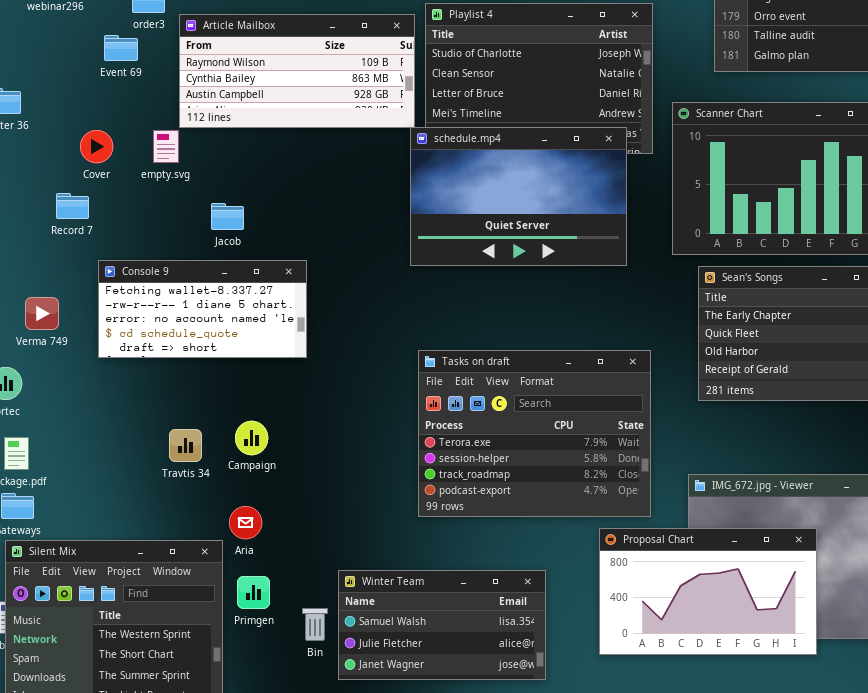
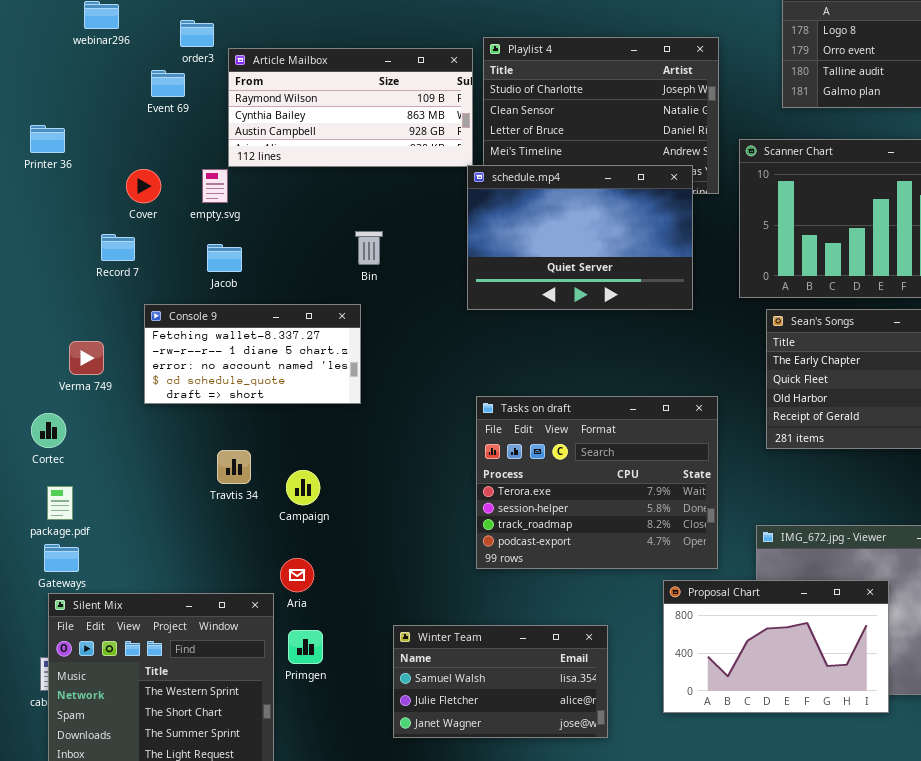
Jacob: [211,203,244,230] -> [207,244,242,272], moved
Travtis 34: [169,429,202,462] -> [217,450,251,484], moved
Bin: [302,608,328,641] -> [355,231,383,265], moved

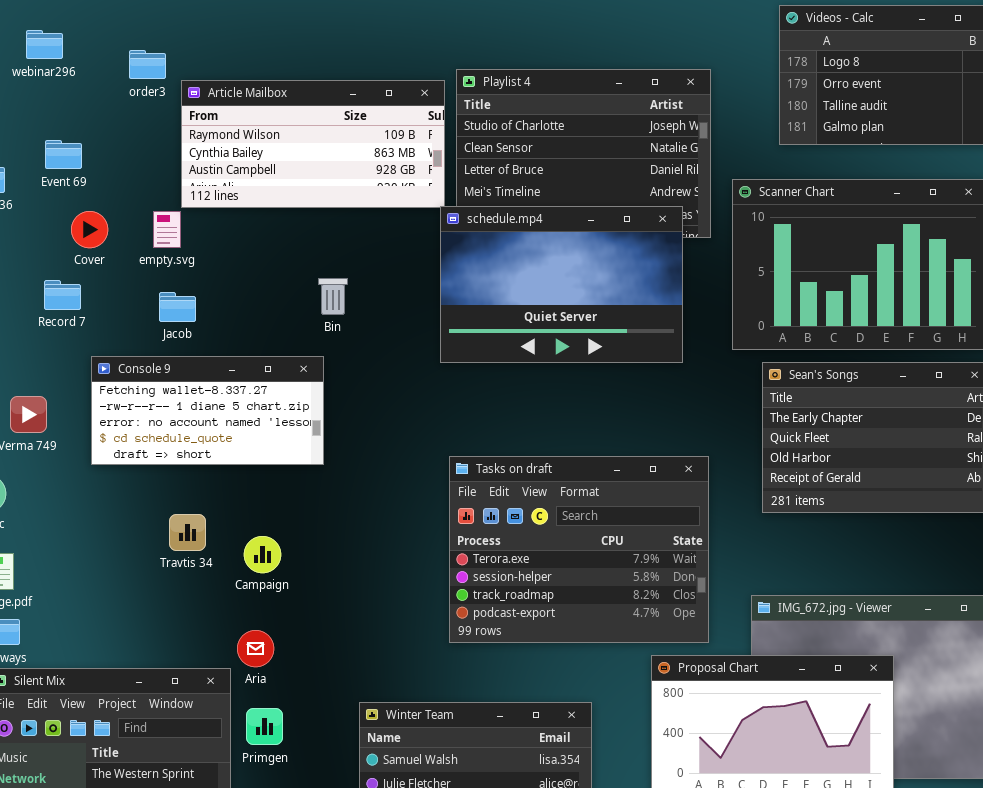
Event 69: [151,70,185,97] -> [45,140,82,169], moved

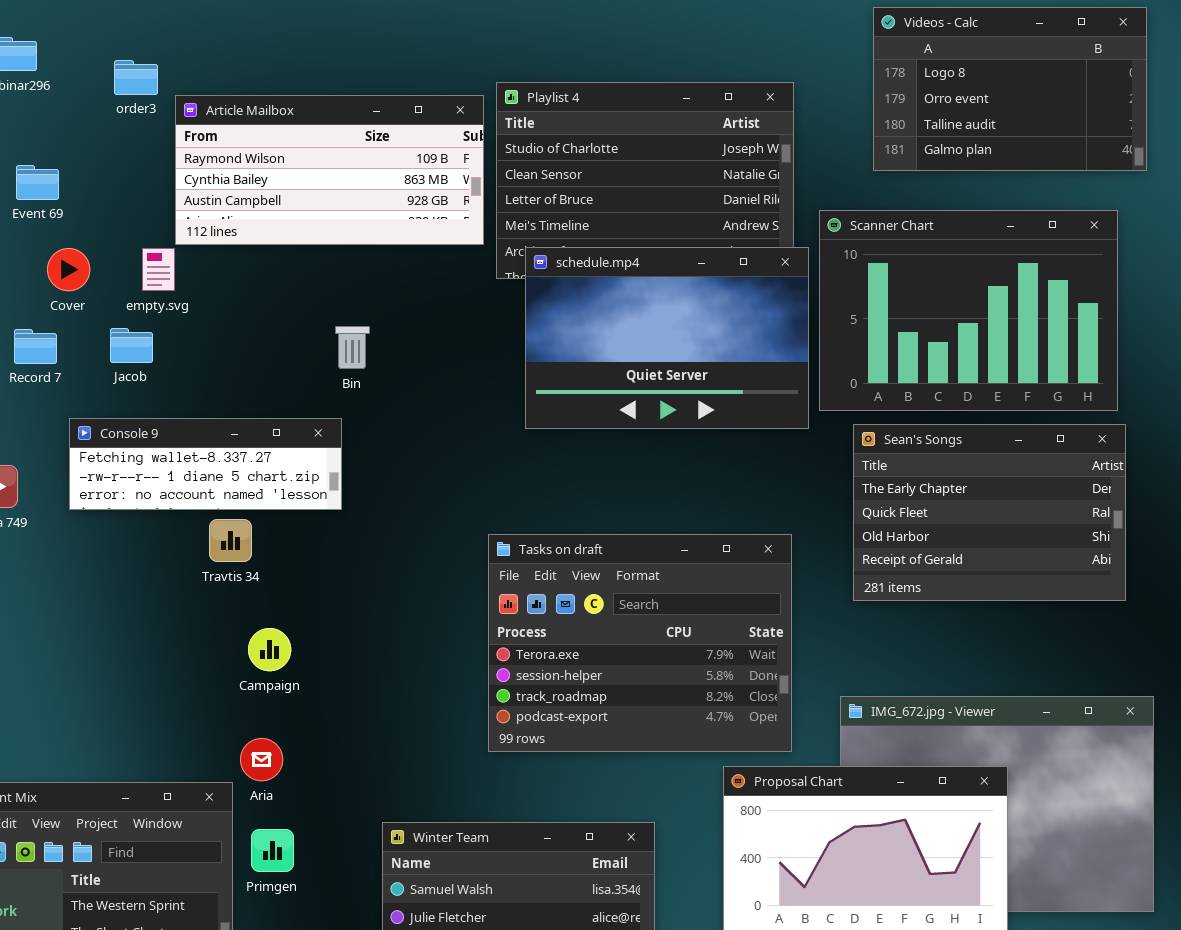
schedule.mp4: [440,206,683,363] -> [525,247,809,429], moved
Jacob: [159,292,196,322] -> [110,328,153,363], moved
Console 9: [91,356,324,465] -> [69,418,342,510], resized
Travtis 34: [169,514,206,551] -> [209,519,252,562], moved

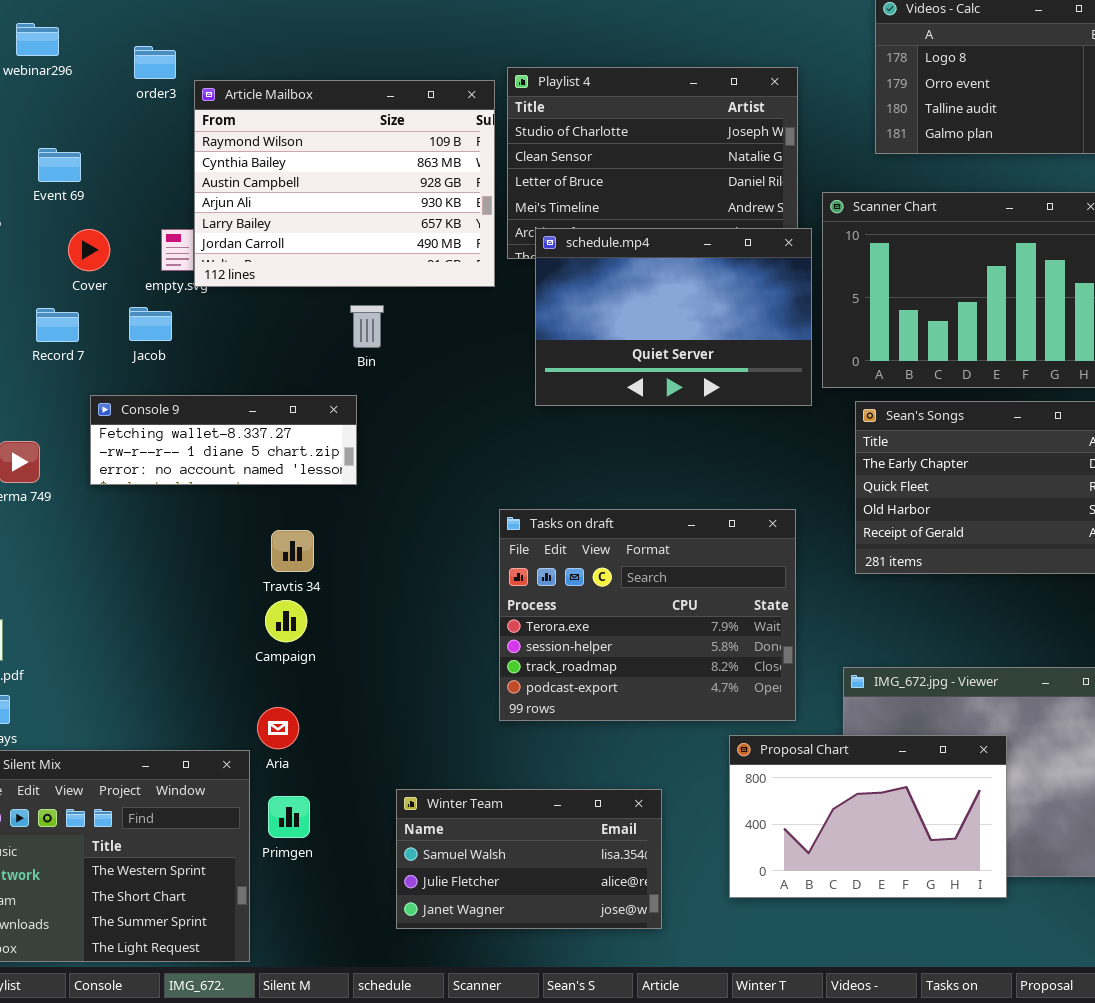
Article Mailbox: [175,95,484,245] -> [194,80,495,287], resized
Travtis 34: [209,519,252,562] -> [271,530,314,572], moved

